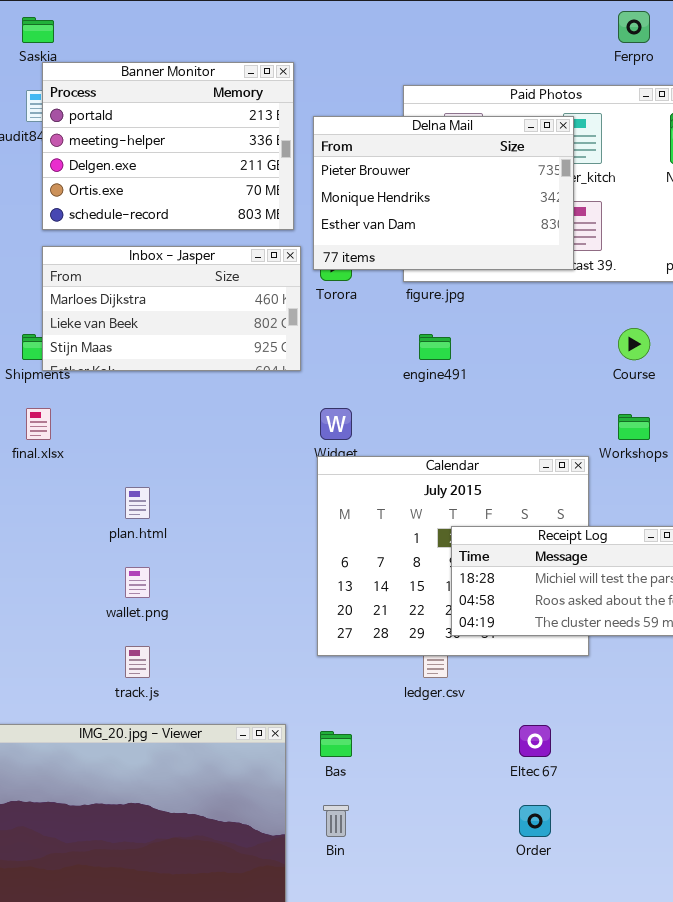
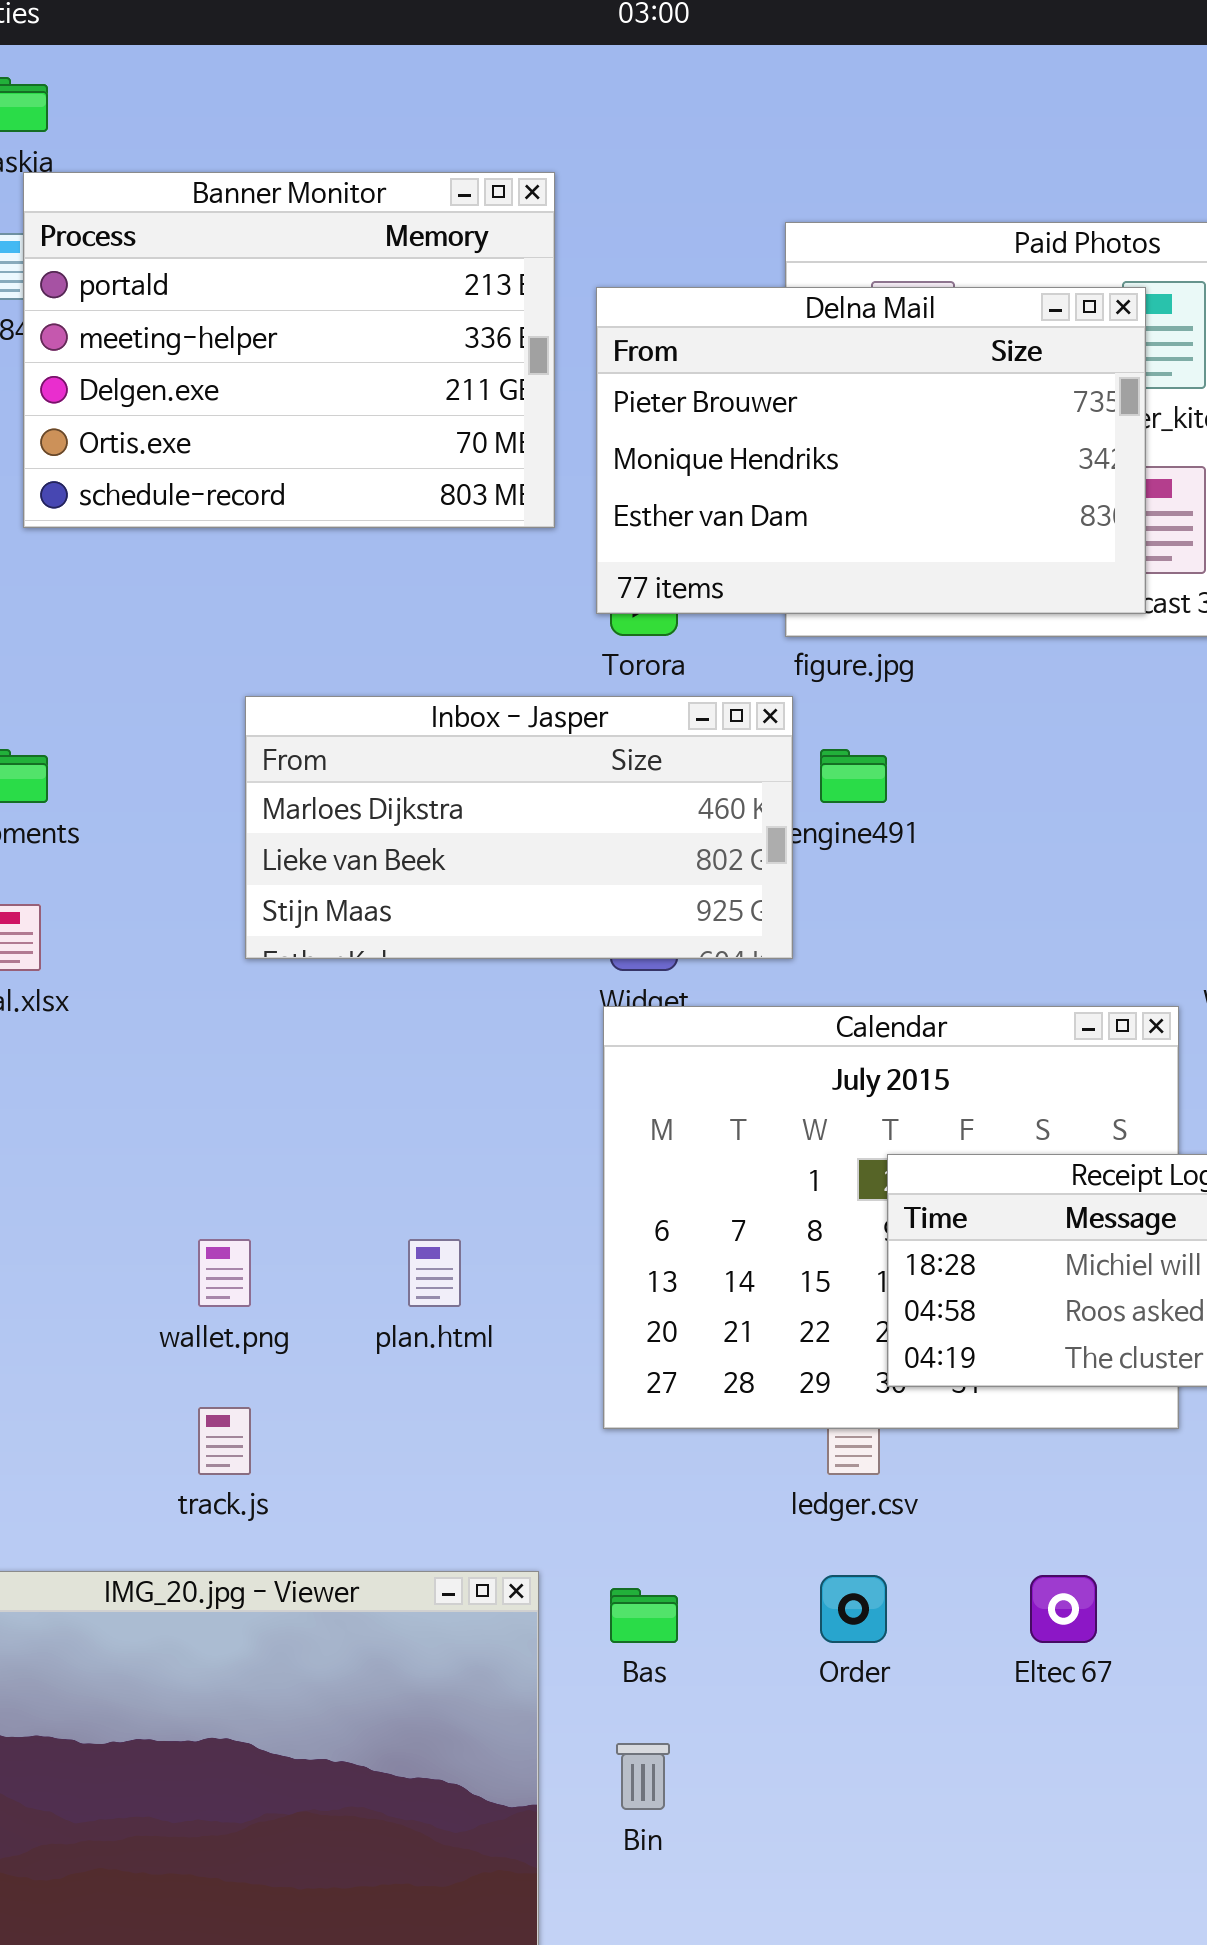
Inbox - Jasper: [42,246,301,371] -> [245,696,793,959], moved
plan.html: [125,487,150,519] -> [408,1239,461,1307], moved
Order: [519,805,551,837] -> [820,1575,887,1643], moved

